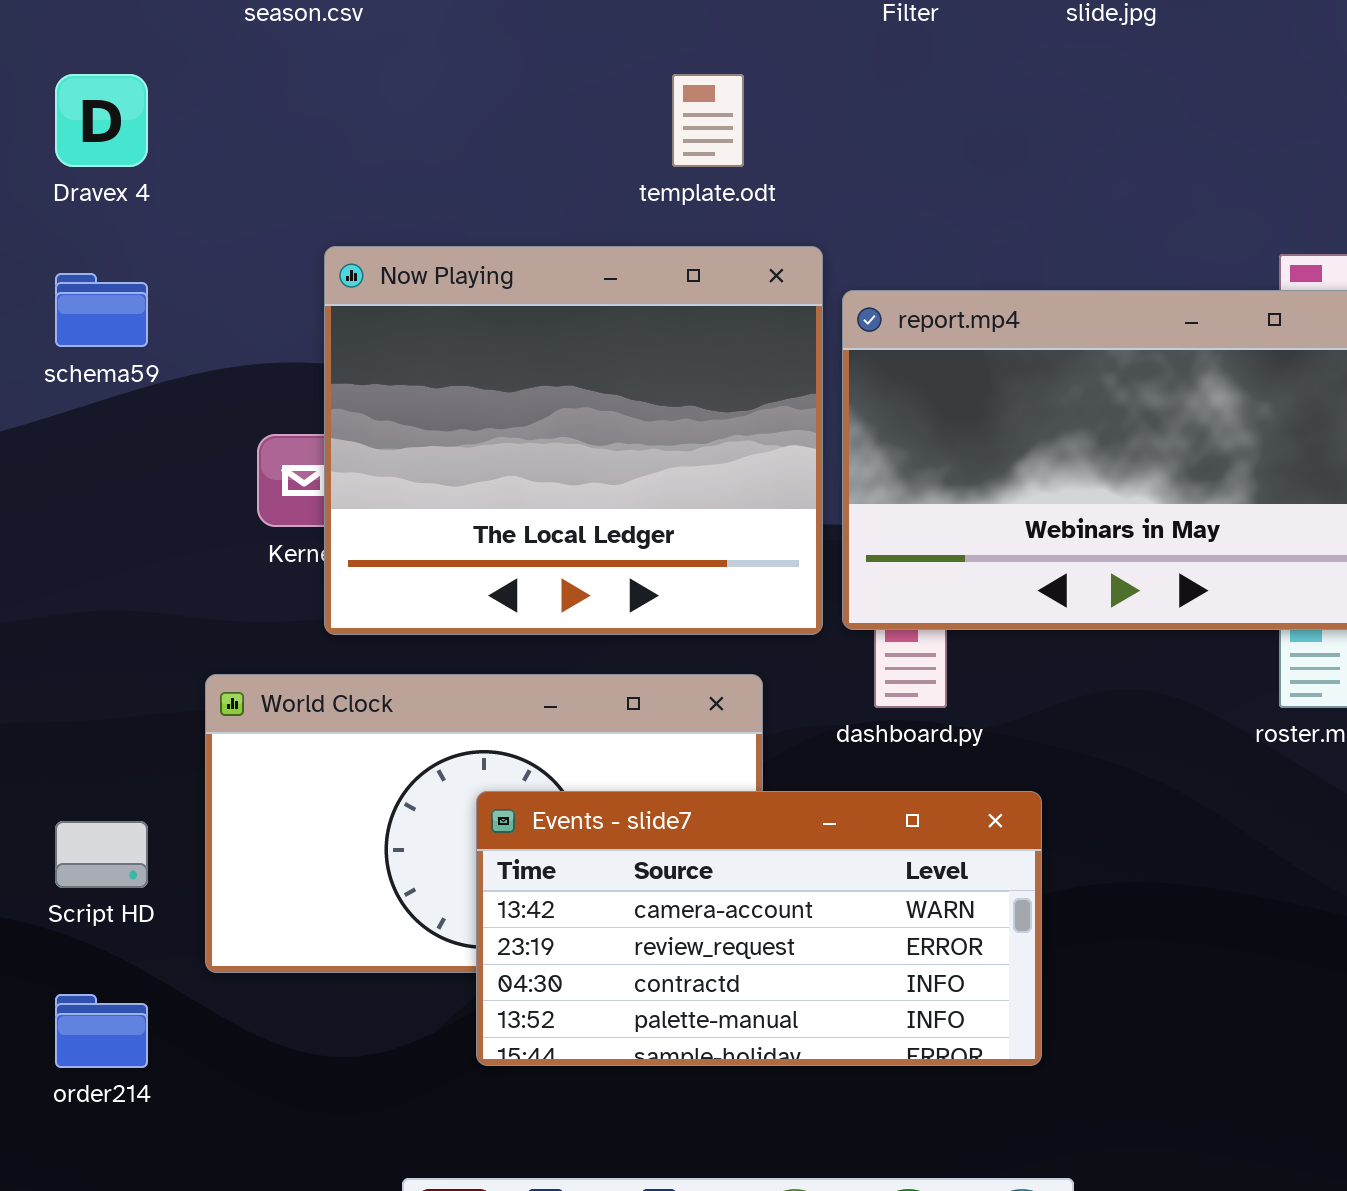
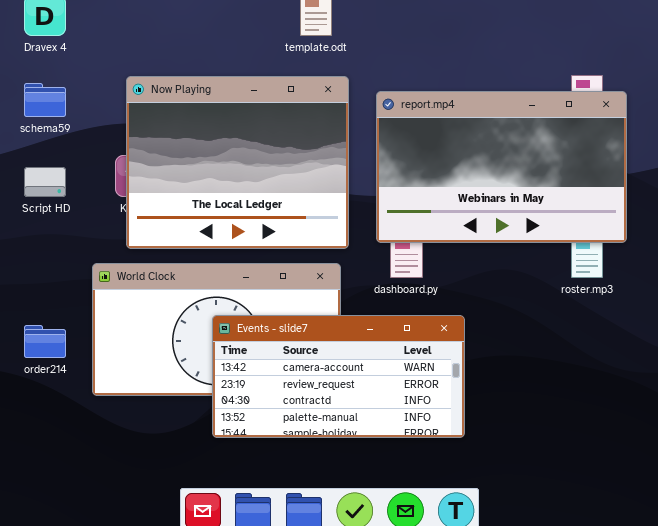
Now Playing: [324,246,823,635] -> [126,76,349,249], moved
Script HD: [55,821,148,888] -> [24,167,66,197], moved
order214: [55,994,148,1068] -> [24,325,66,358], moved

